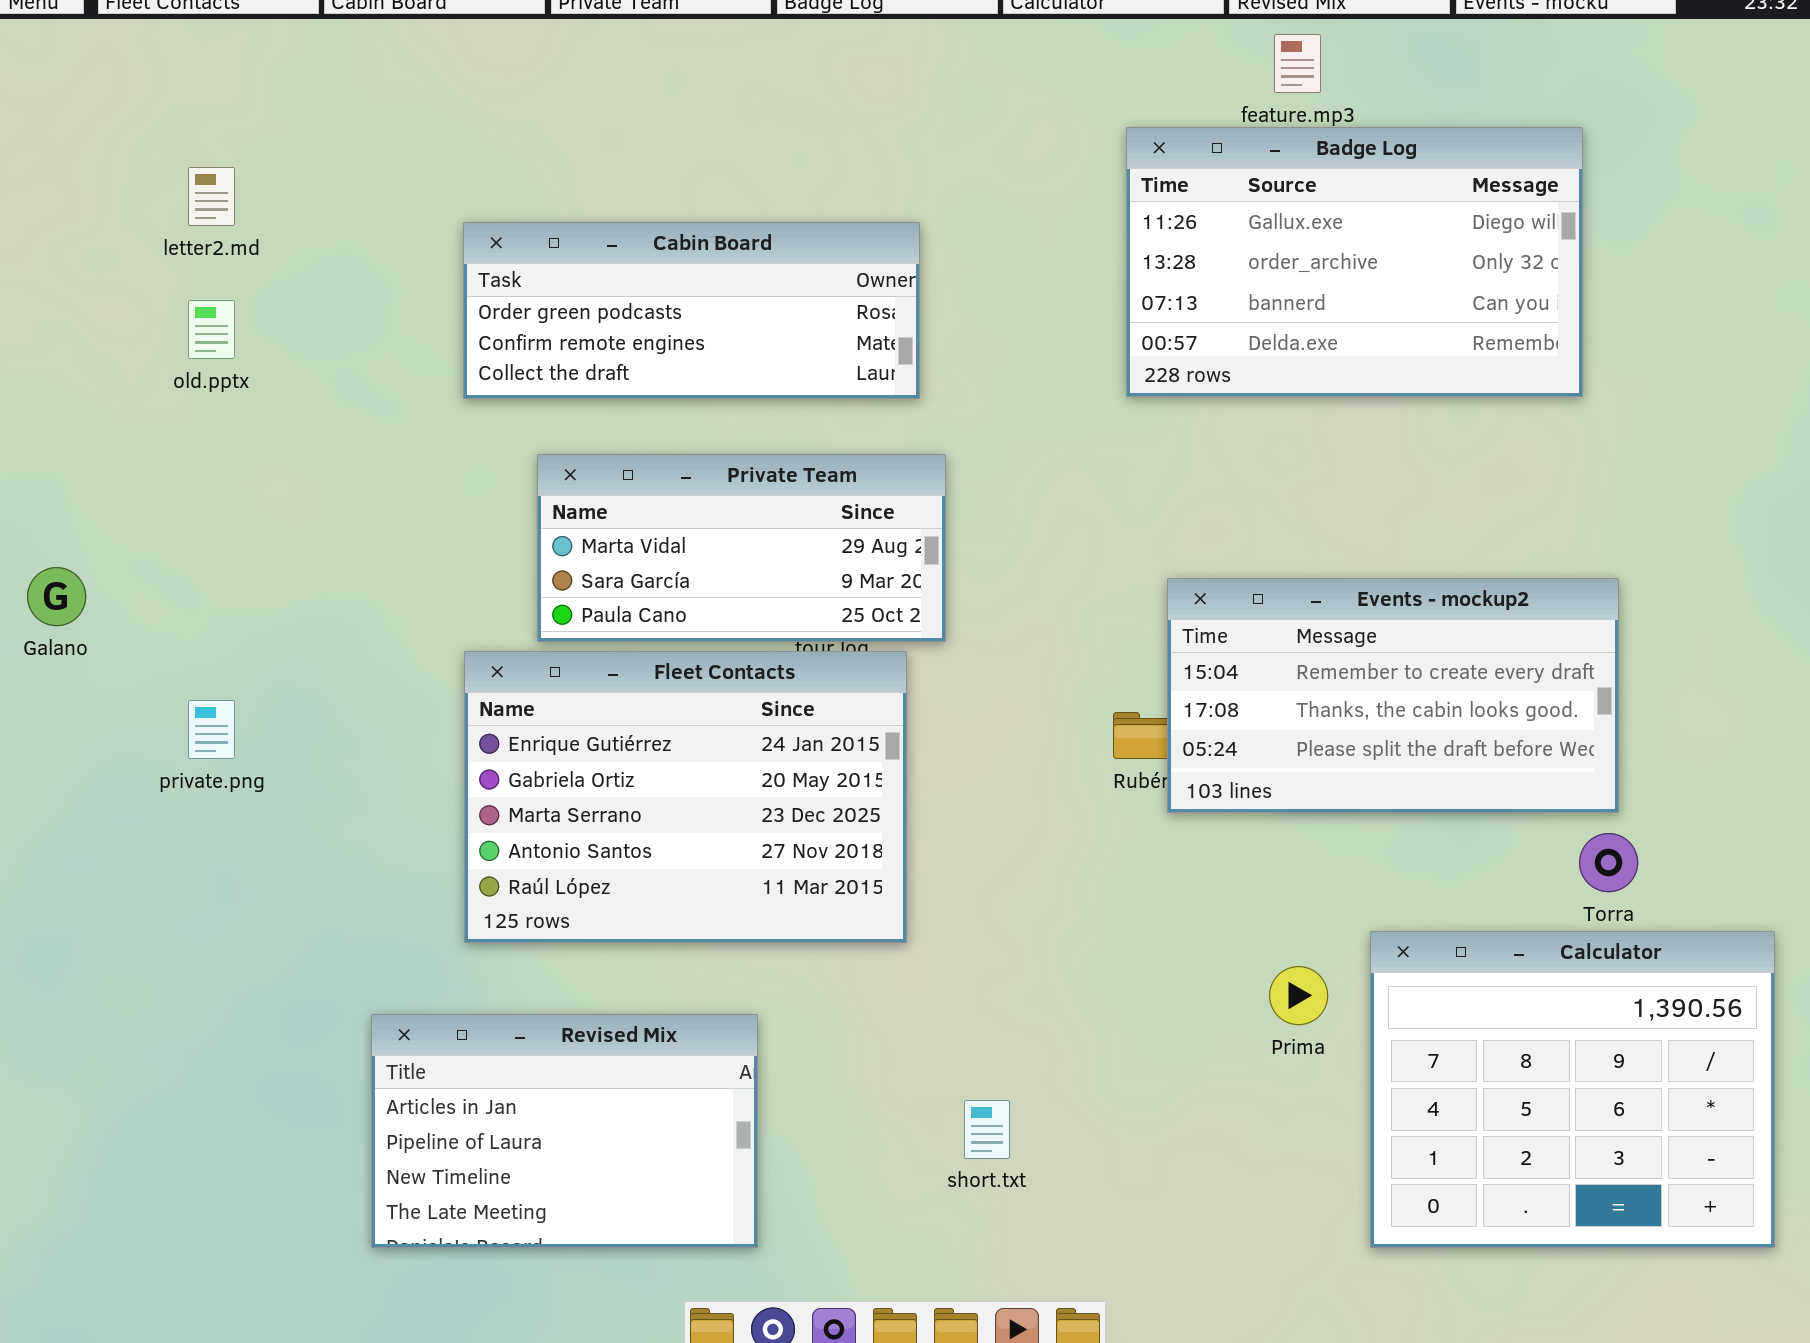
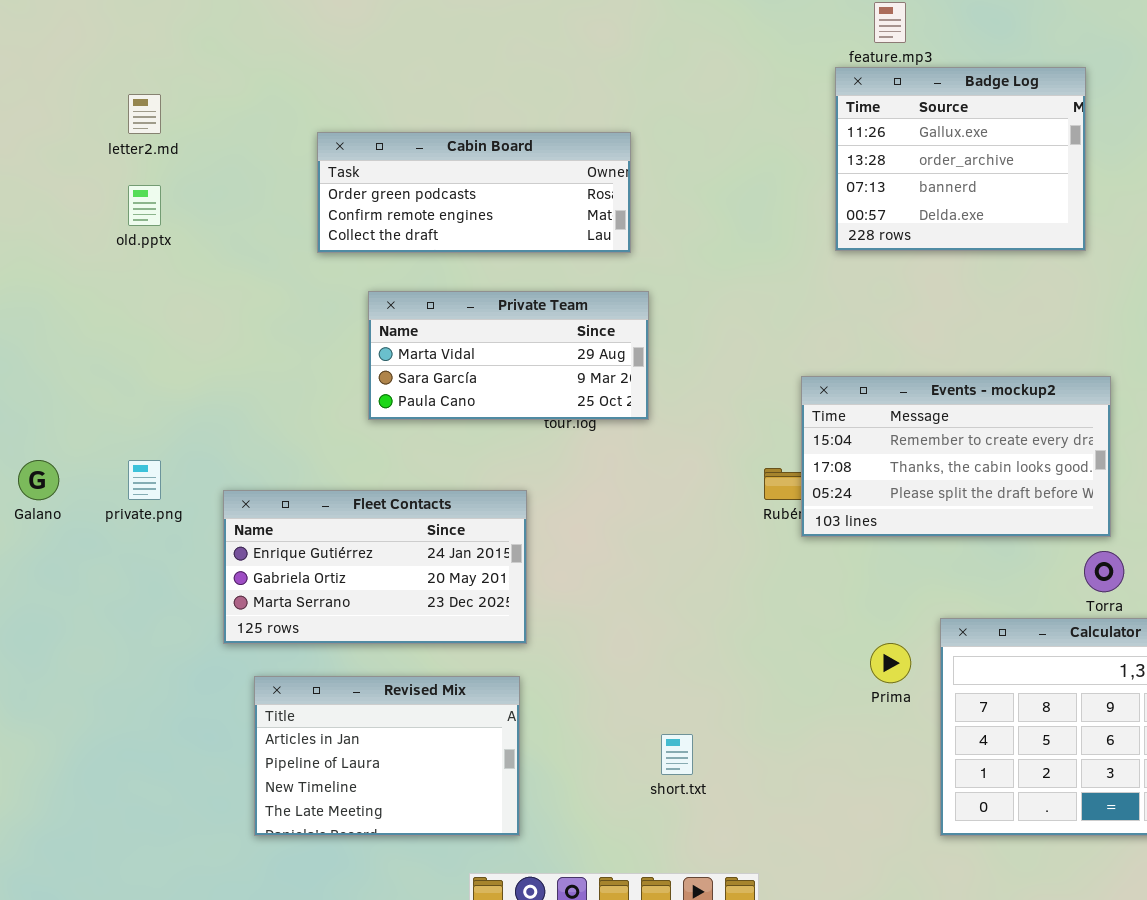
Badge Log: [1126,127,1583,397] -> [835,67,1086,251], resized
Galano: [27,567,86,626] -> [18,460,59,500], moved
Fleet Contacts: [464,651,907,943] -> [223,490,527,644], moved, resized

